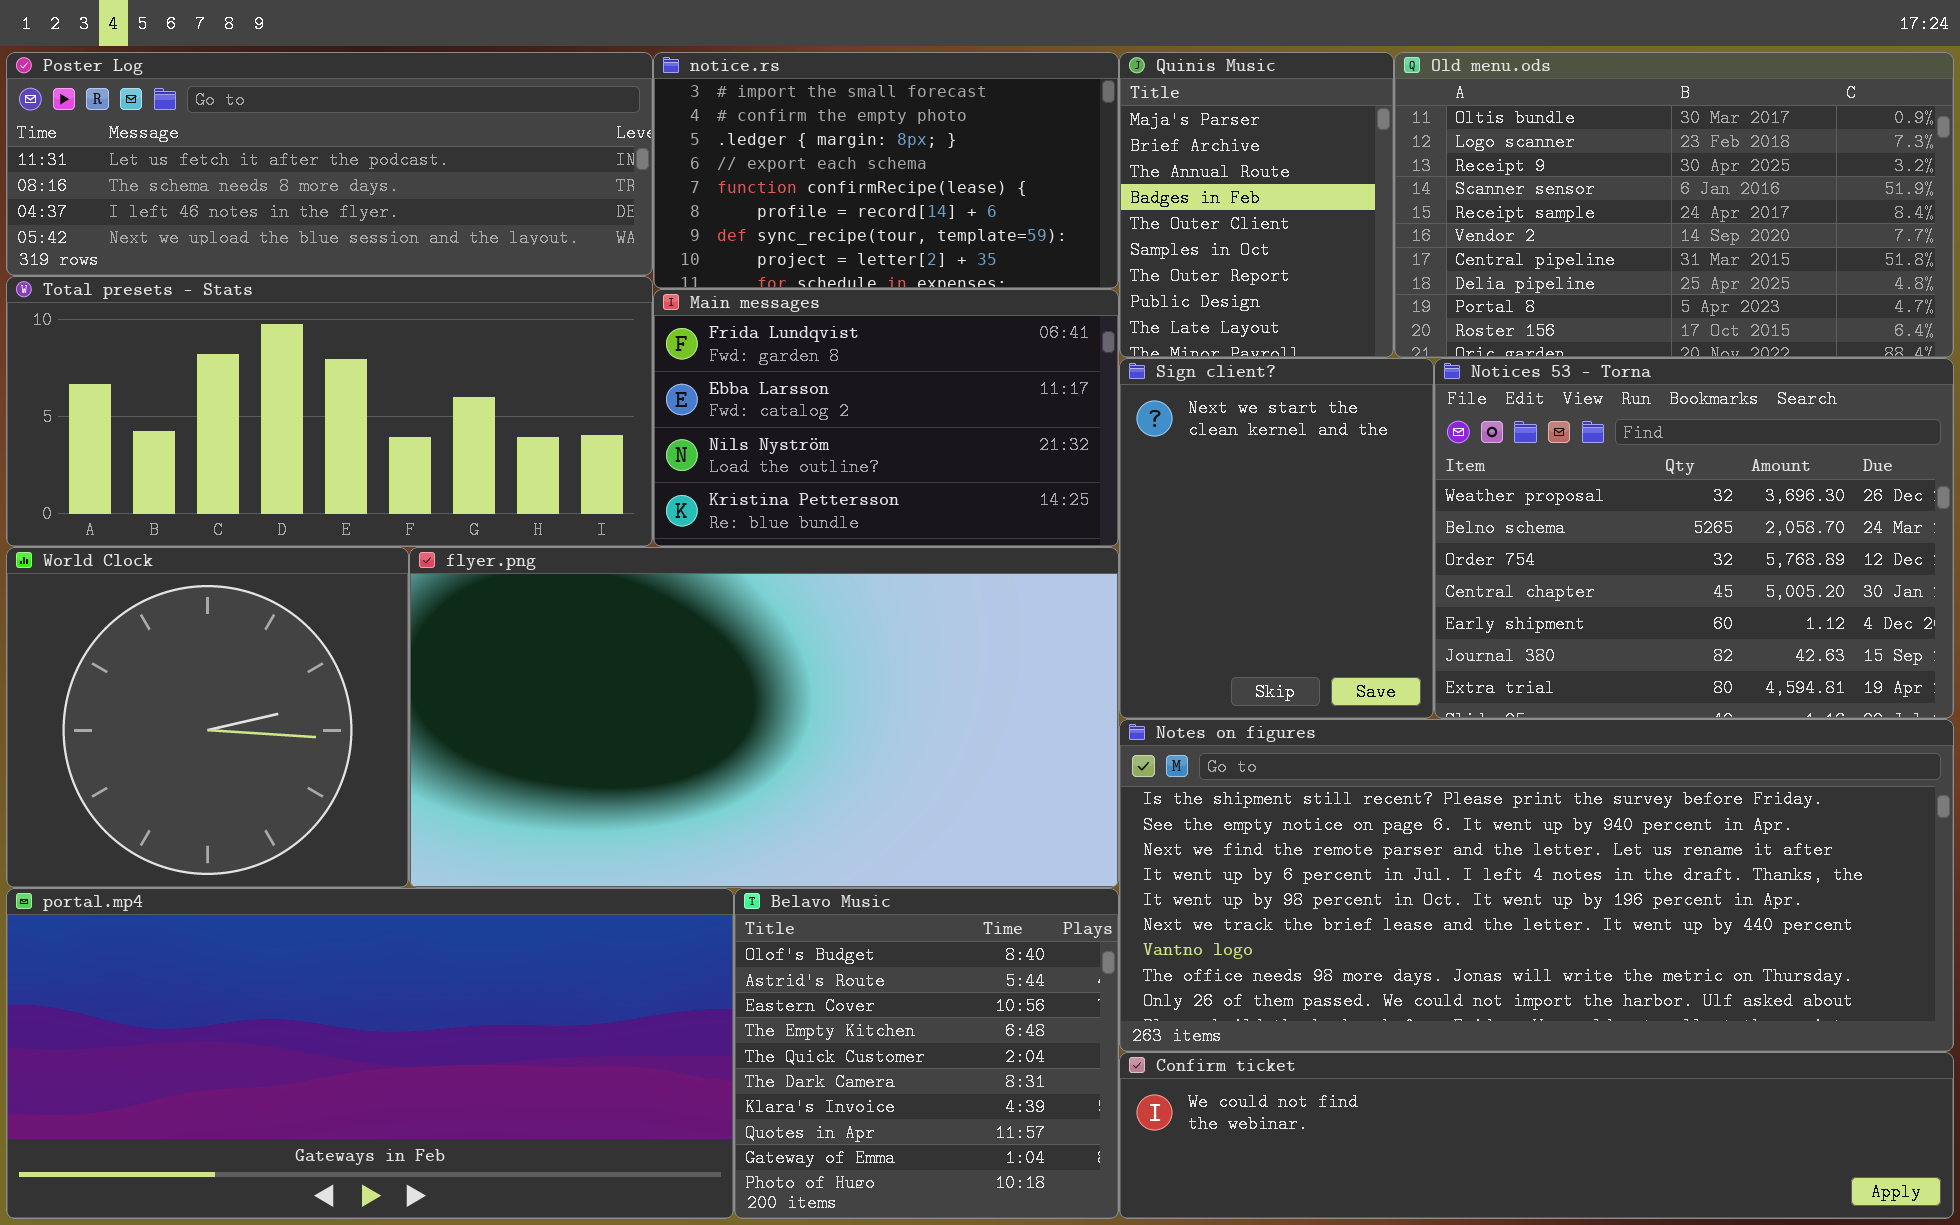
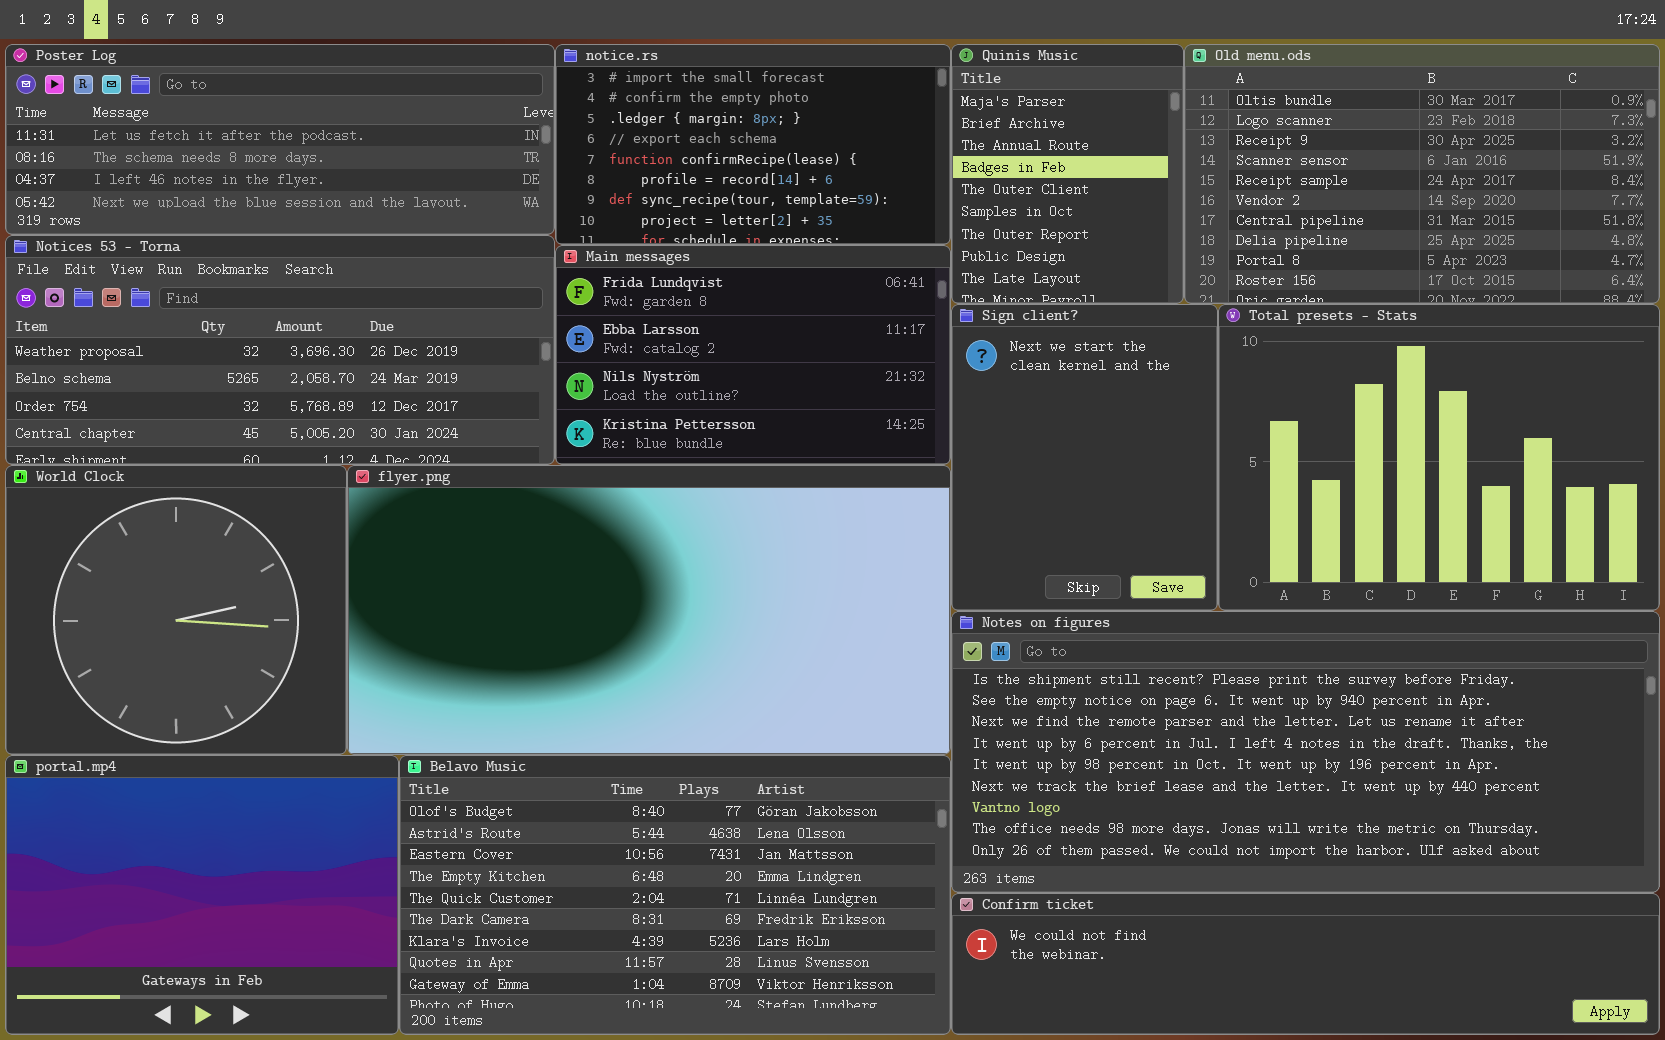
Total presets - Stats: [6,276,653,547] -> [1218,304,1660,611], moved, resized
Notices 53 - Torna: [1434,358,1954,719] -> [5,235,555,465], moved, resized
portal.mp4: [6,888,734,1219] -> [5,755,399,1035], resized
Belavo Music: [734,888,1119,1219] -> [399,755,951,1035], resized

